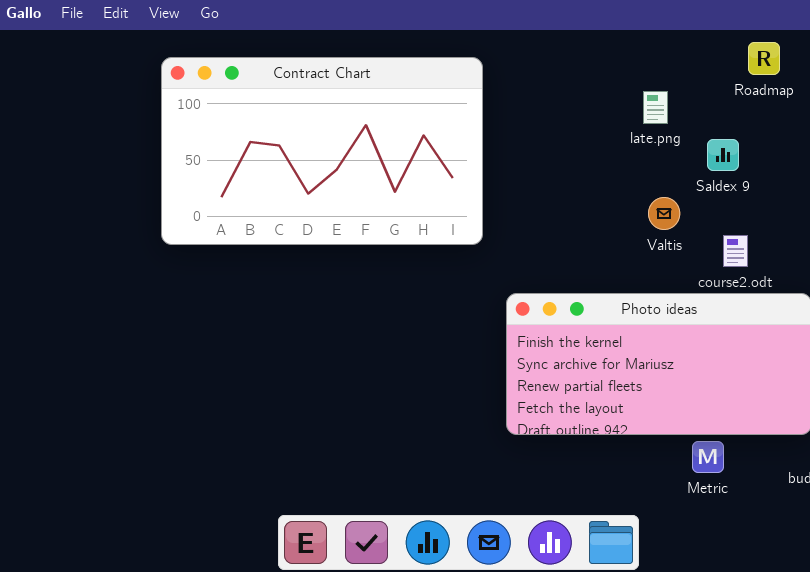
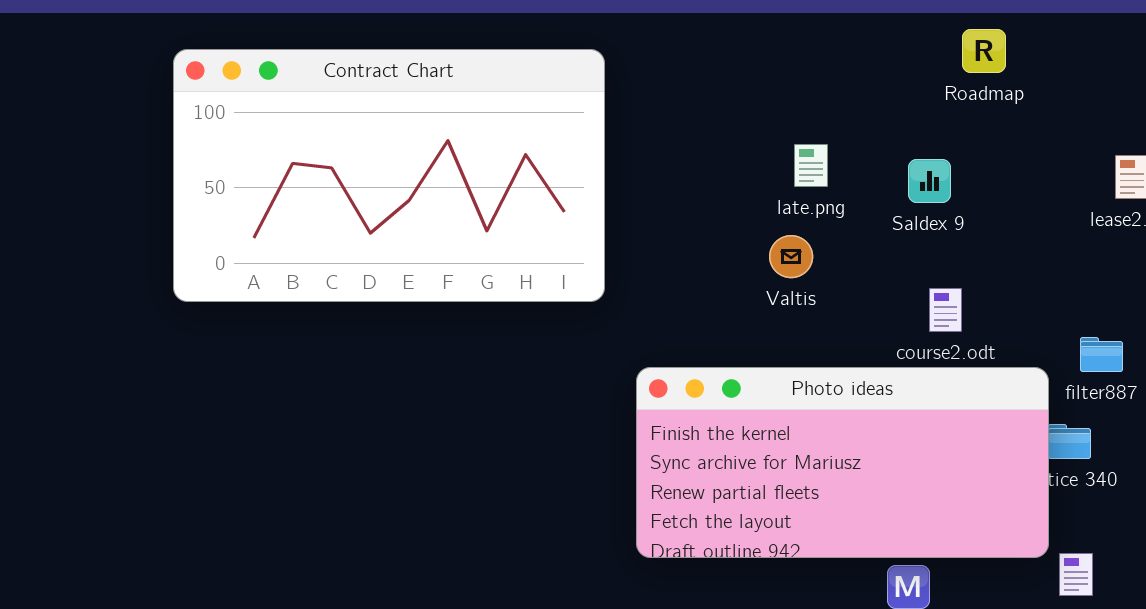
late.png: [643,91,668,124] -> [794,144,828,187], moved
Valtis: [648,197,680,230] -> [769,235,813,278], moved

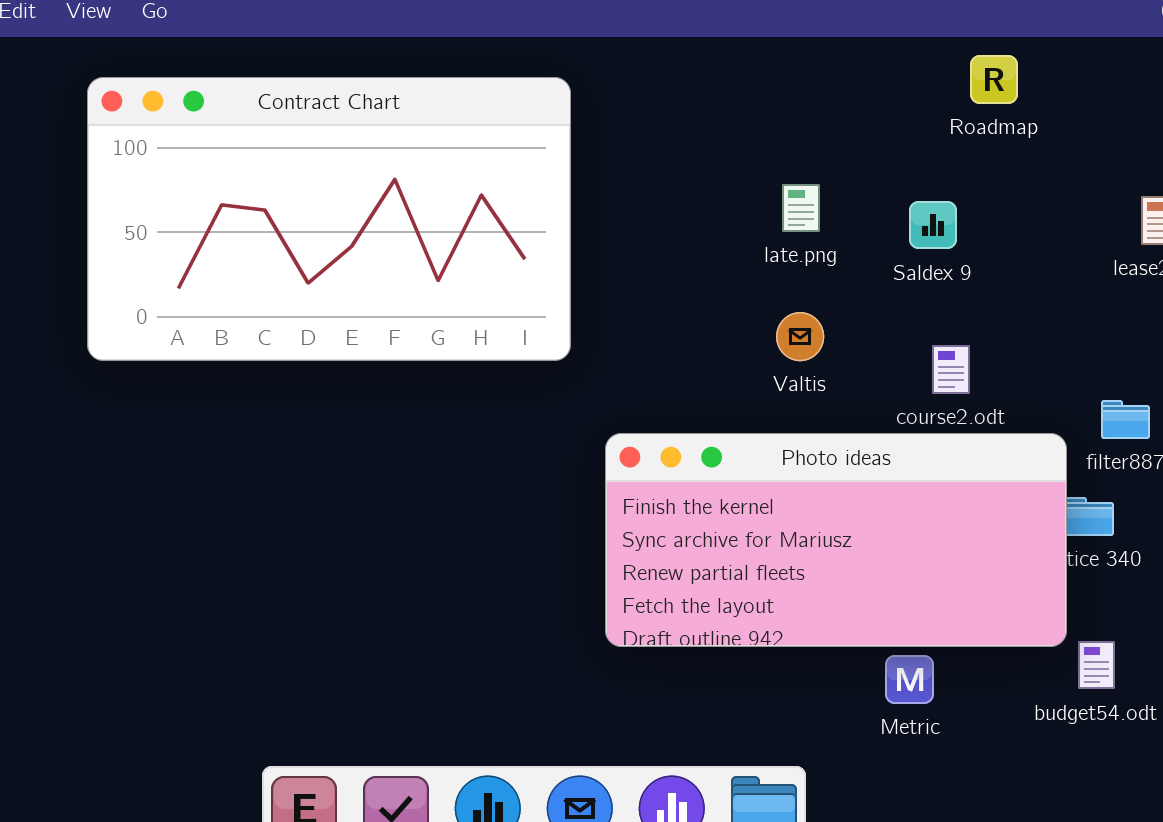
Valtis: [769,235,813,278] -> [776,312,824,361], moved

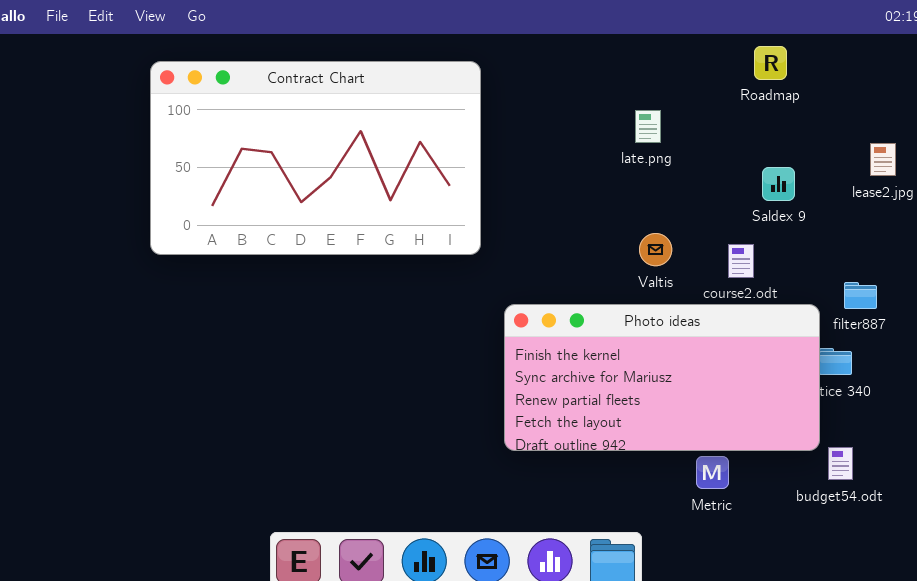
late.png: [782,184,820,232] -> [635,110,661,143], moved
Saldex 9: [909,201,957,249] -> [762,167,795,201], moved
Valtis: [776,312,824,361] -> [639,233,672,266], moved

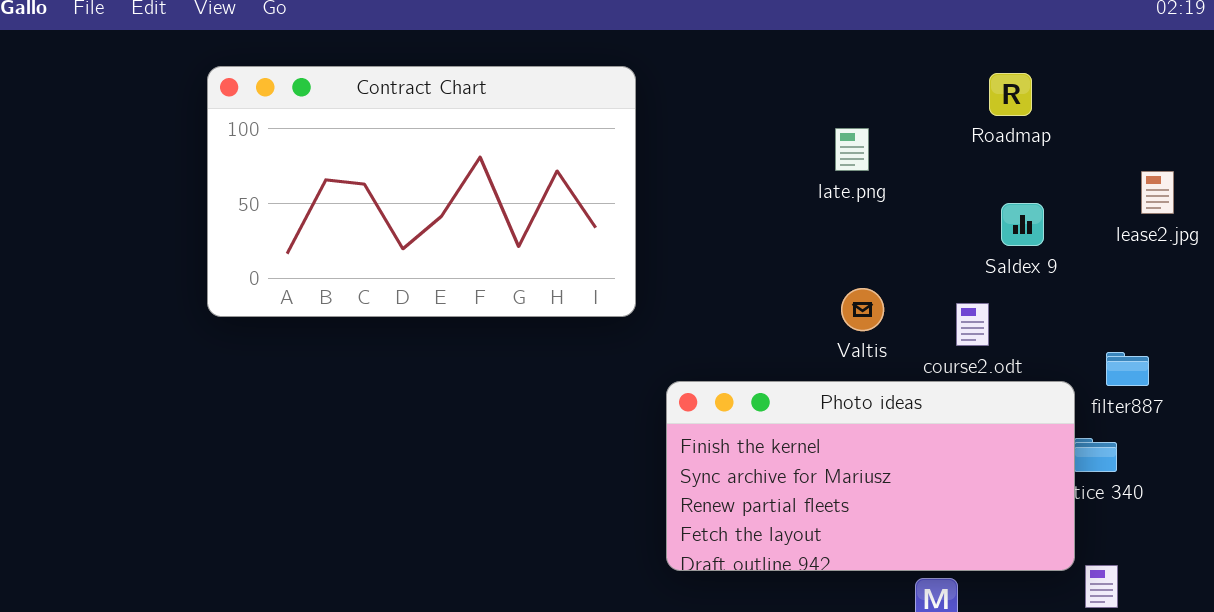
Roadmap: [754,46,787,80] -> [989,73,1032,116], moved

